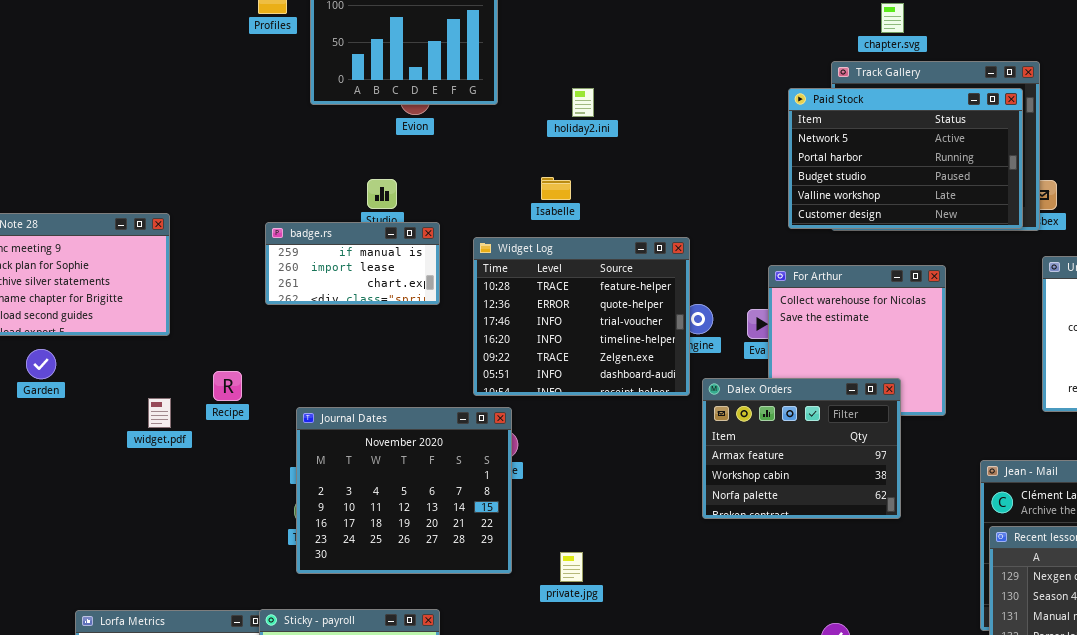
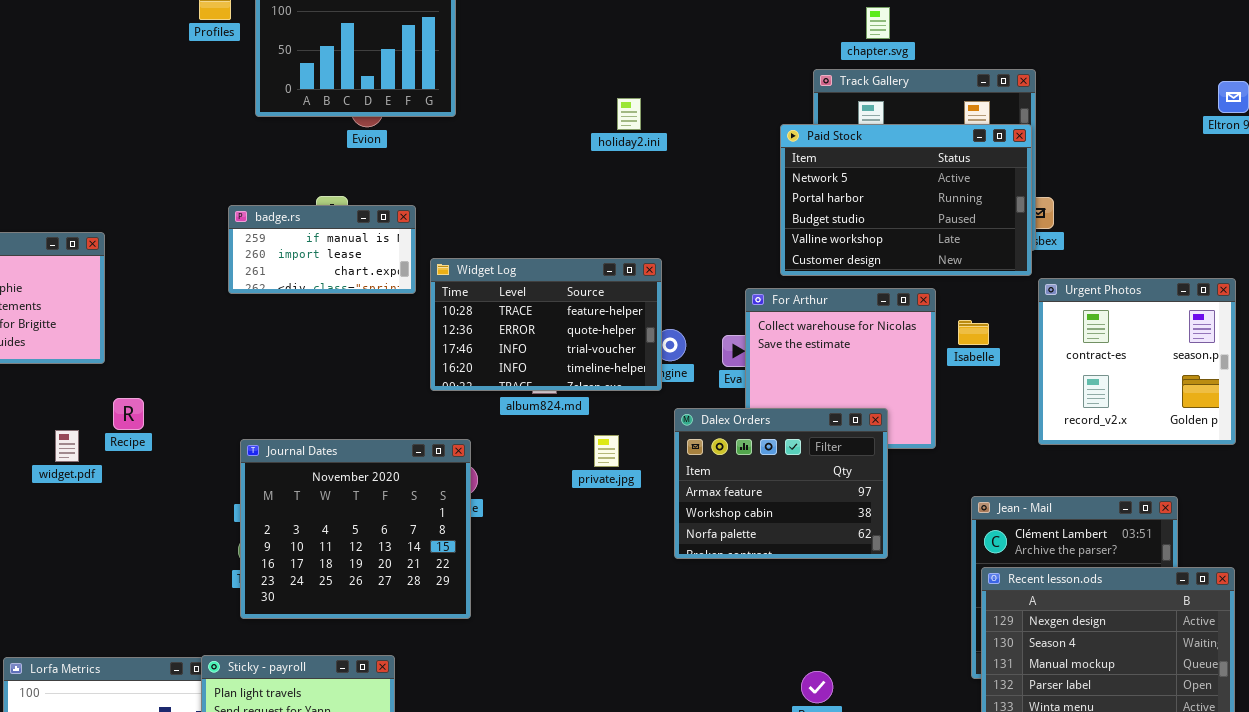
holiday2.ini: [572,88,594,117] -> [617,98,641,130], moved
Paid Stock: [788,88,1023,229] -> [780,124,1032,276], moved
Isabelle: [541,177,571,200] -> [958,320,989,345], moved
badge.rs: [265,222,440,305] -> [228,205,416,294], moved
Widget Log: [473,237,690,396] -> [430,258,662,391], resized
Recipe: [213,371,242,401] -> [113,398,144,430], moved
widget.pdf: [148,398,171,428] -> [55,430,79,462], moved
private.jpg: [560,552,583,582] -> [594,435,619,467], moved

